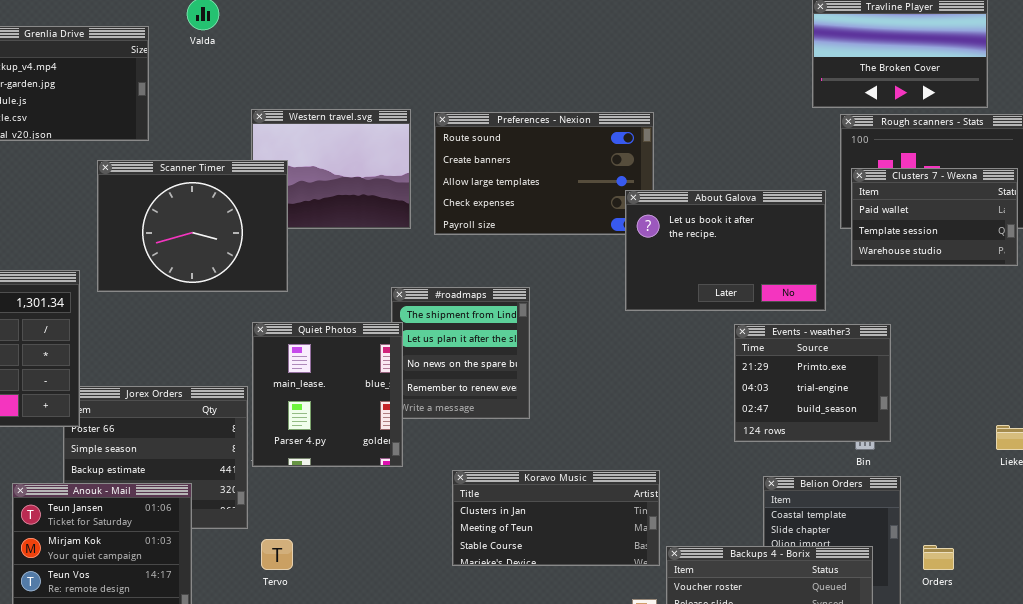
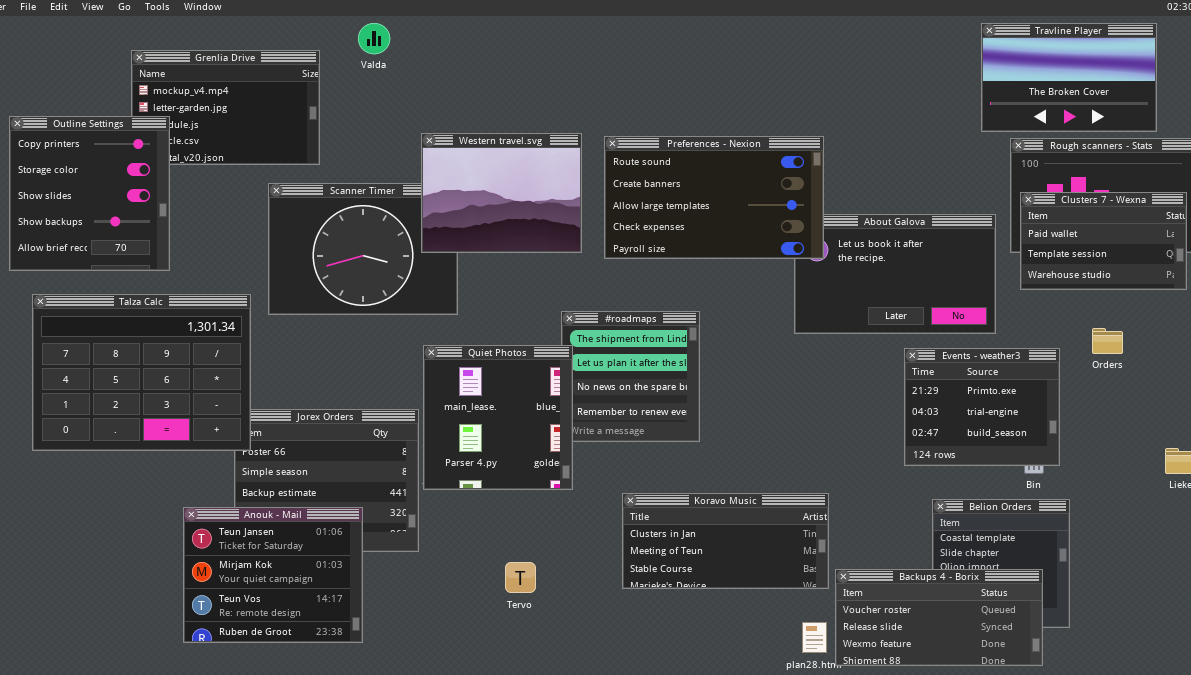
Western travel.svg: [251,109,411,229] -> [421,133,582,253], raised
Preferences - Nexion: [434,112,654,235] -> [604,136,824,259], raised
Tervo: [261,539,293,570] -> [505,562,536,593], moved
Orders: [923,545,954,570] -> [1092,328,1123,354], moved

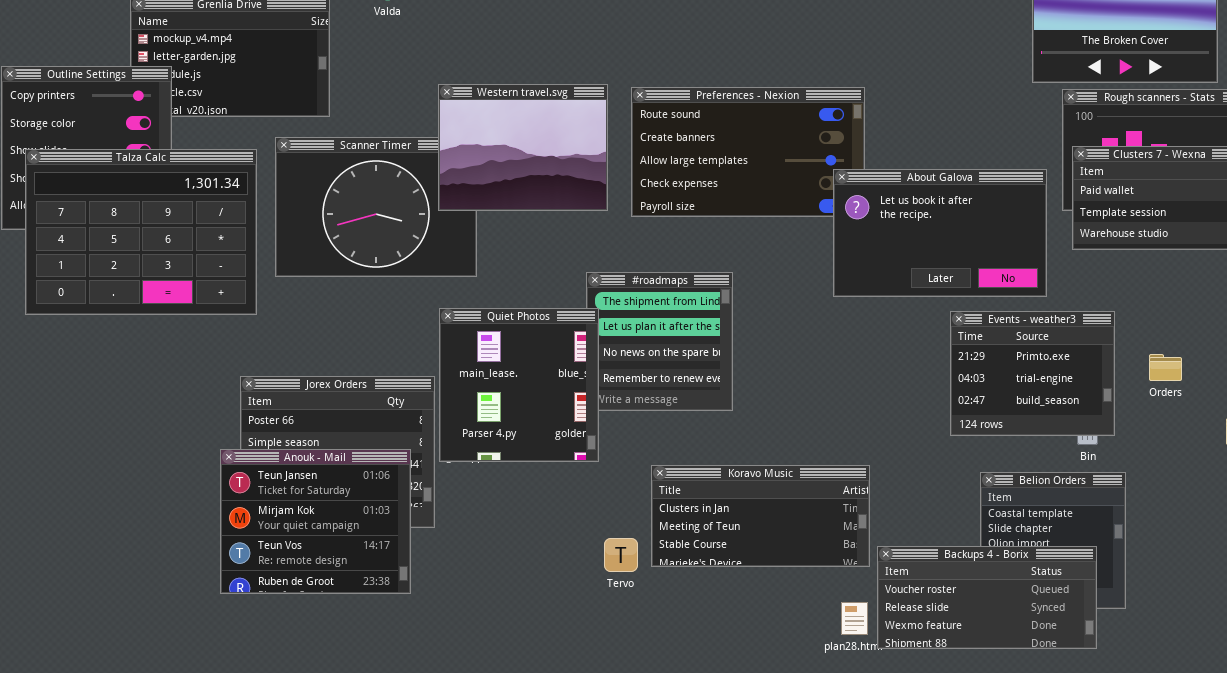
About Galova: [794,214,996,334] -> [833,169,1047,297], raised
Talza Calc: [32,294,251,451] -> [25,149,257,315], moved
Orders: [1092,328,1123,354] -> [1149,354,1182,381], moved
Anouk - Mail: [183,507,363,643] -> [220,449,411,594], moved
Tervo: [505,562,536,593] -> [604,538,638,572], moved

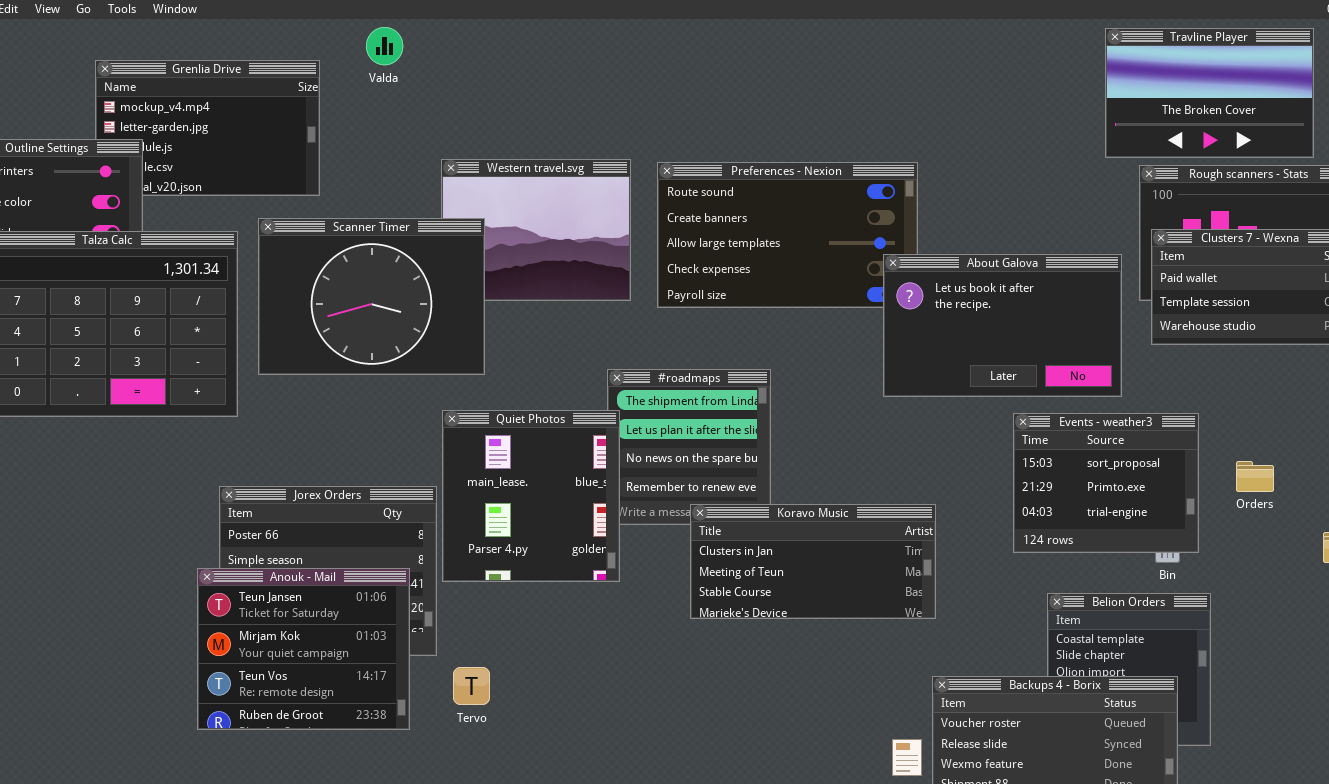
Scanner Timer: [275,137,477,277] -> [258,218,485,375], raised
Events - weather3: [950,311,1115,436] -> [1013,413,1199,553], scrolled up 1 row
Koravo Music: [651,465,870,567] -> [690,504,936,619], moved
Tervo: [604,538,638,572] -> [453,667,490,705], moved

